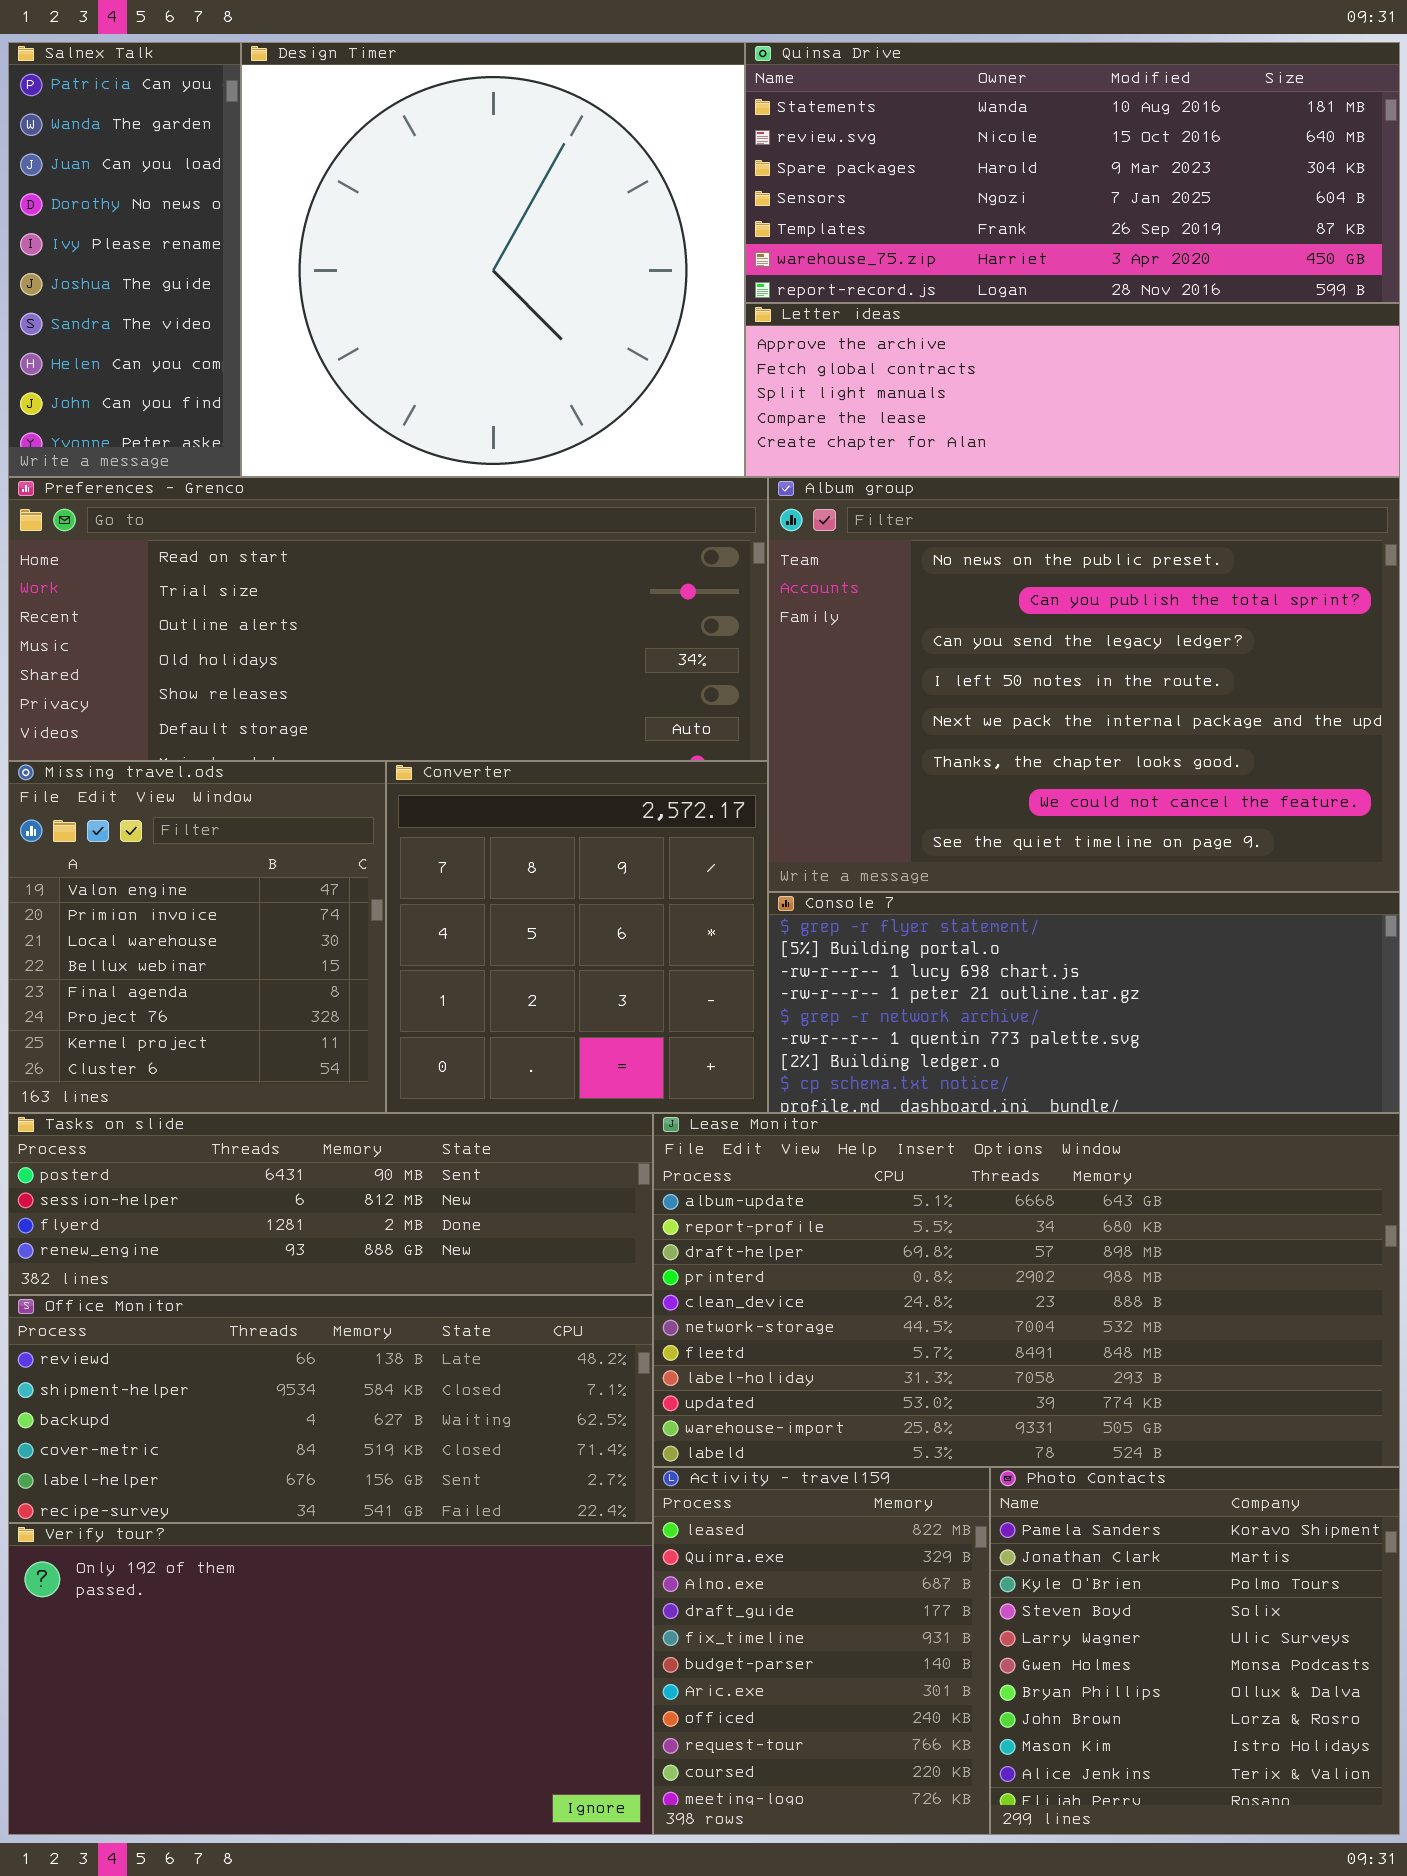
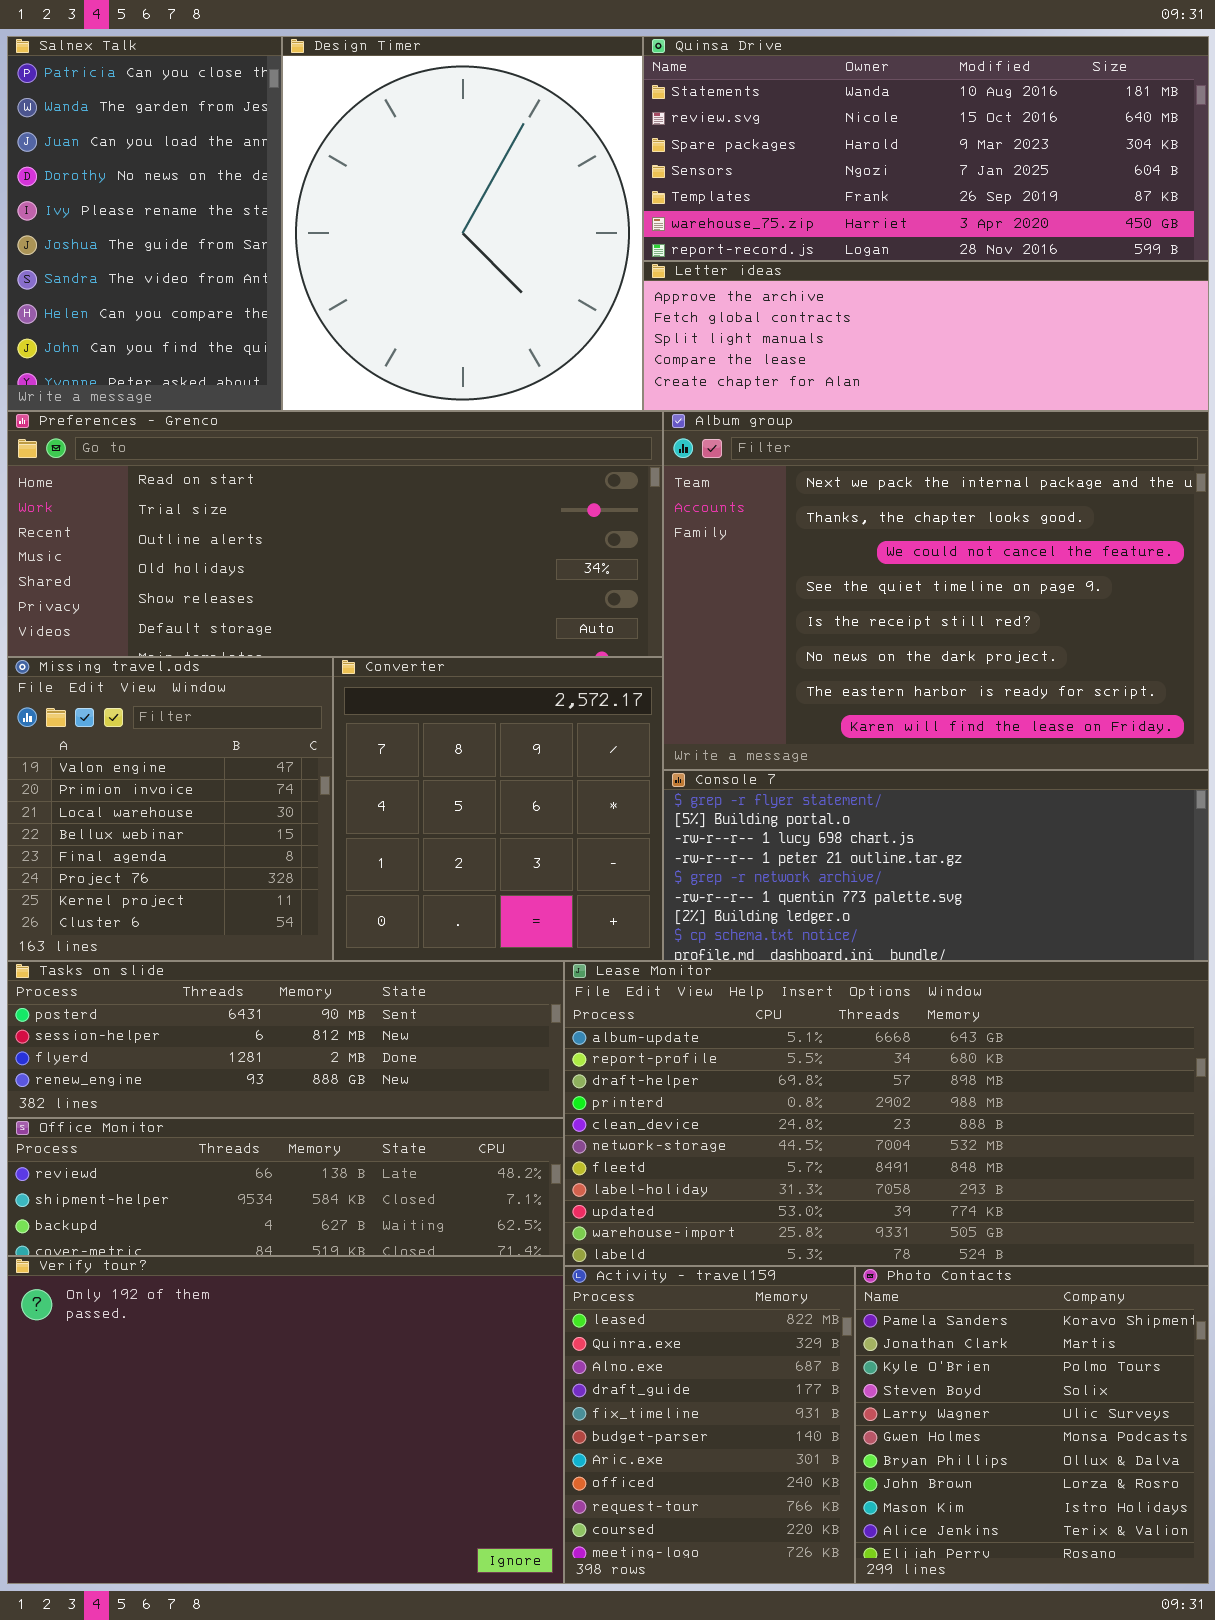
Salnex Talk: [8,42,241,477] -> [7,36,282,411], resized
Design Timer: [241,42,745,477] -> [282,36,643,411], resized
Album group: [768,477,1400,892] -> [663,411,1209,770], scrolled down 4 rows
Office Monitor: [8,1295,653,1523] -> [7,1118,564,1256], resized
Verify tour?: [8,1523,653,1835] -> [7,1256,564,1584], resized

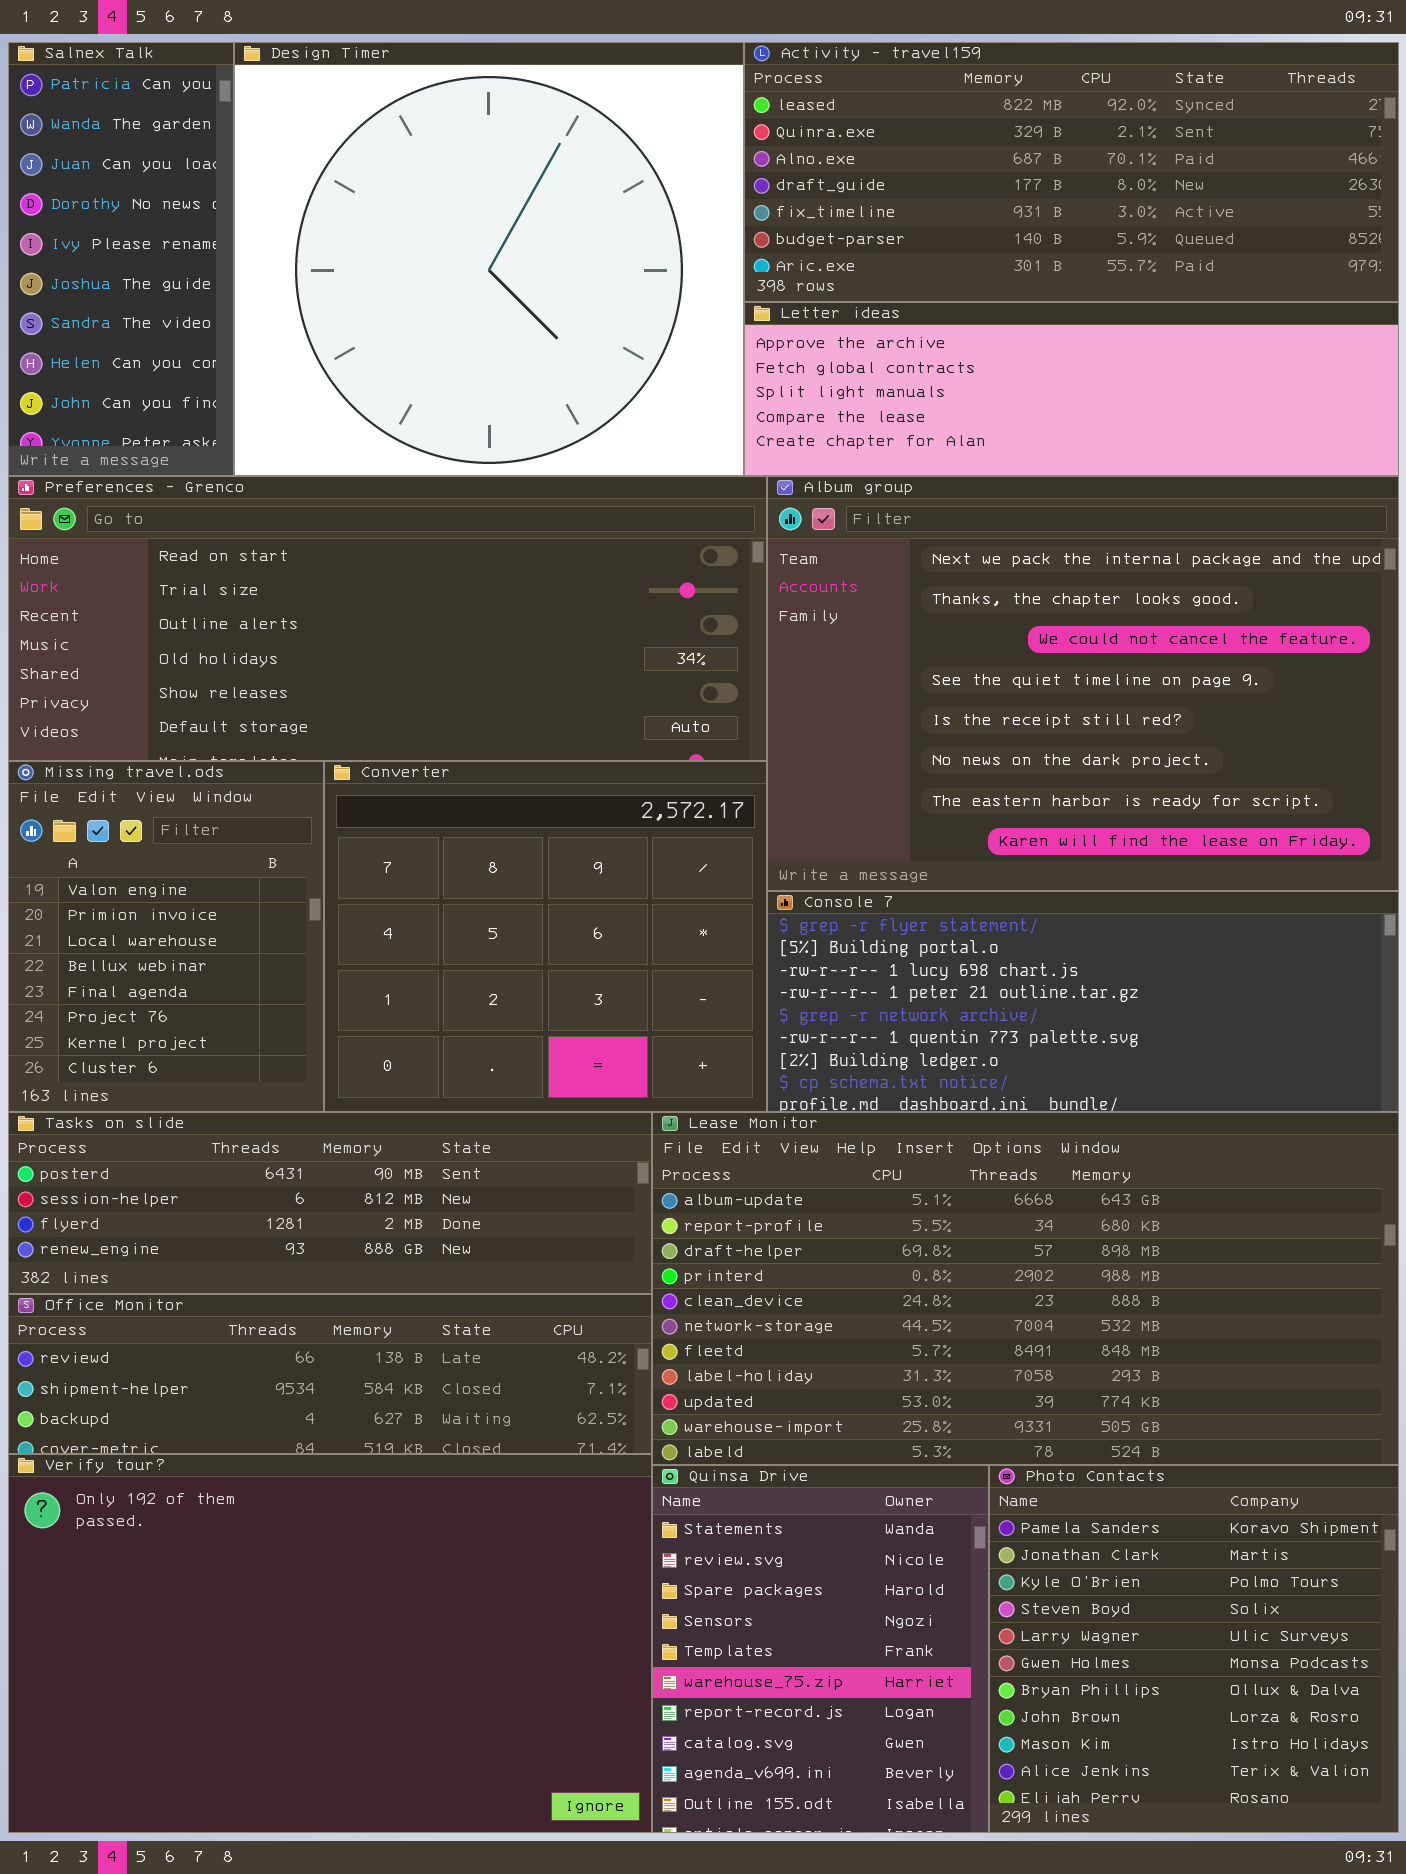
Salnex Talk: [7,36,282,411] -> [8,42,234,476], resized
Design Timer: [282,36,643,411] -> [234,42,744,476], resized
Quinsa Drive: [643,36,1209,261] -> [652,1465,989,1833], moved, resized
Missing travel.ods: [7,657,333,961] -> [8,761,324,1112], resized
Converter: [333,657,663,961] -> [324,761,767,1112], resized
Activity - travel159: [564,1266,855,1584] -> [744,42,1399,302], moved, resized

